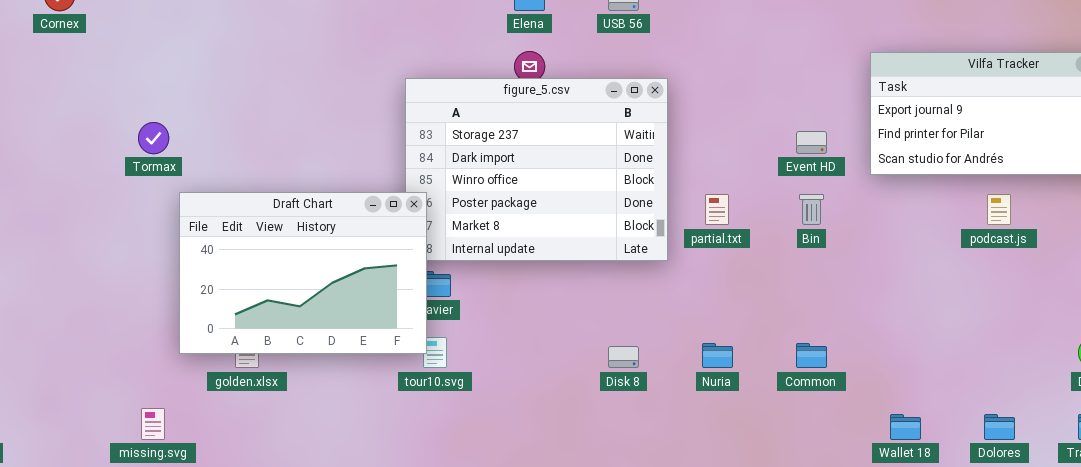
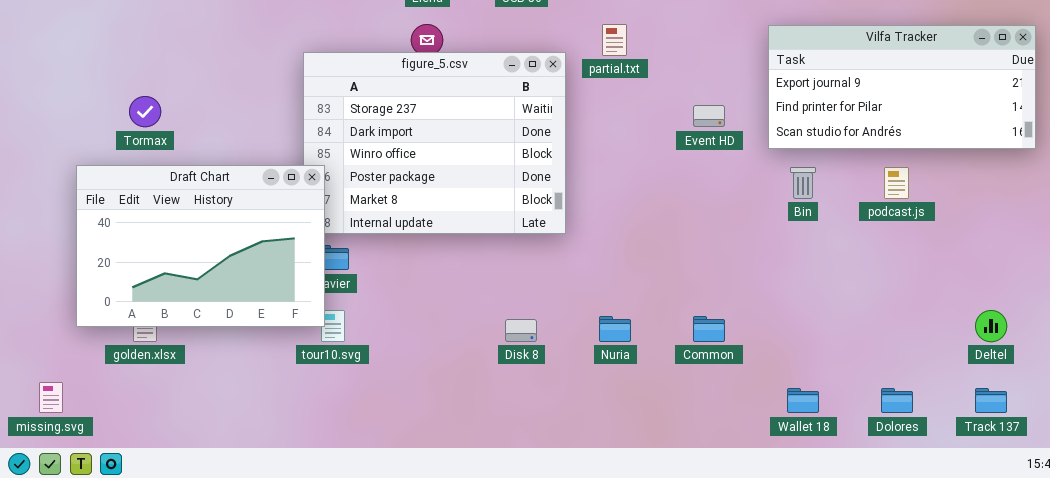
Tormax: [138,122,169,154] -> [129,96,161,127], moved
partial.txt: [705,194,729,225] -> [602,24,627,56], moved
Bin: [799,194,824,225] -> [790,167,816,199], moved

